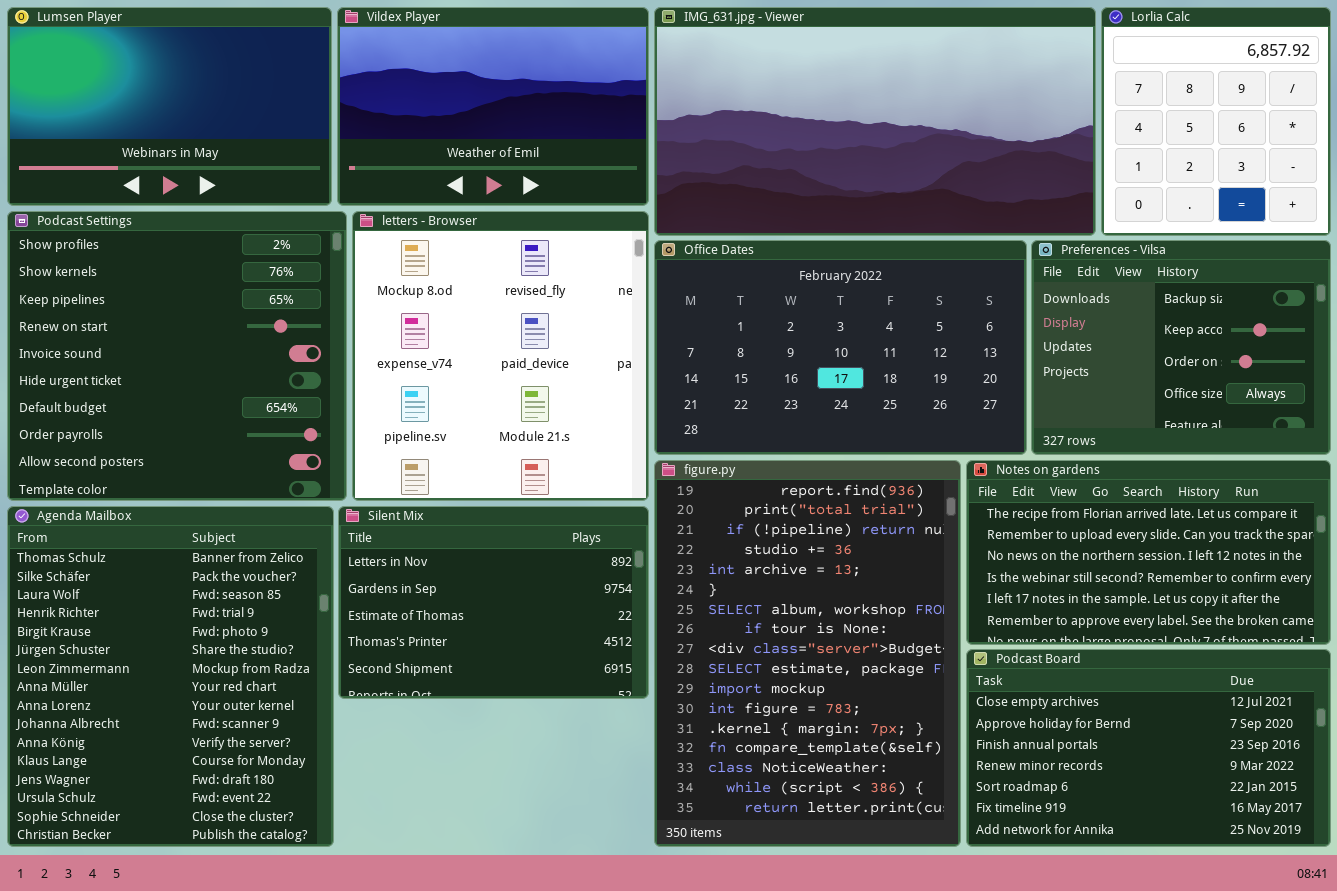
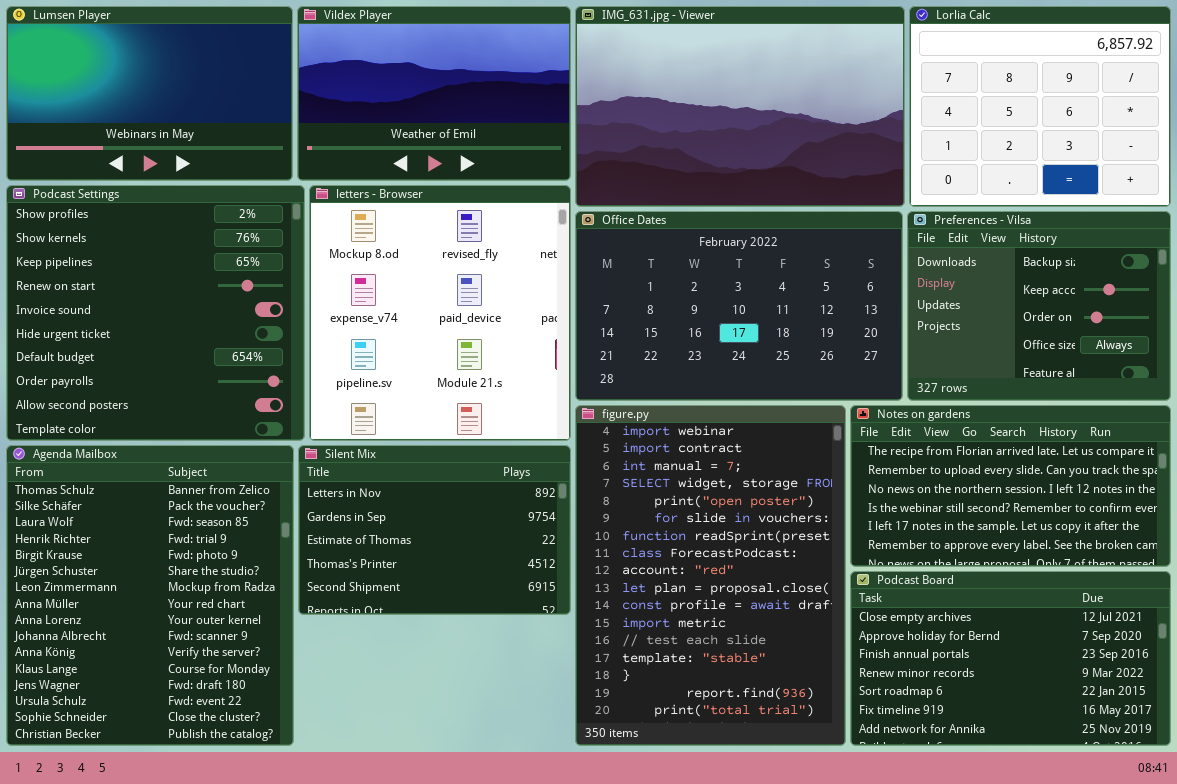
IMG_631.jpg - Viewer: [654,7,1096,236] -> [575,6,905,207], resized
Lorlia Calc: [1101,7,1331,236] -> [909,6,1171,207], resized
figure.py: [654,460,961,847] -> [575,405,846,746], scrolled up 15 rows

